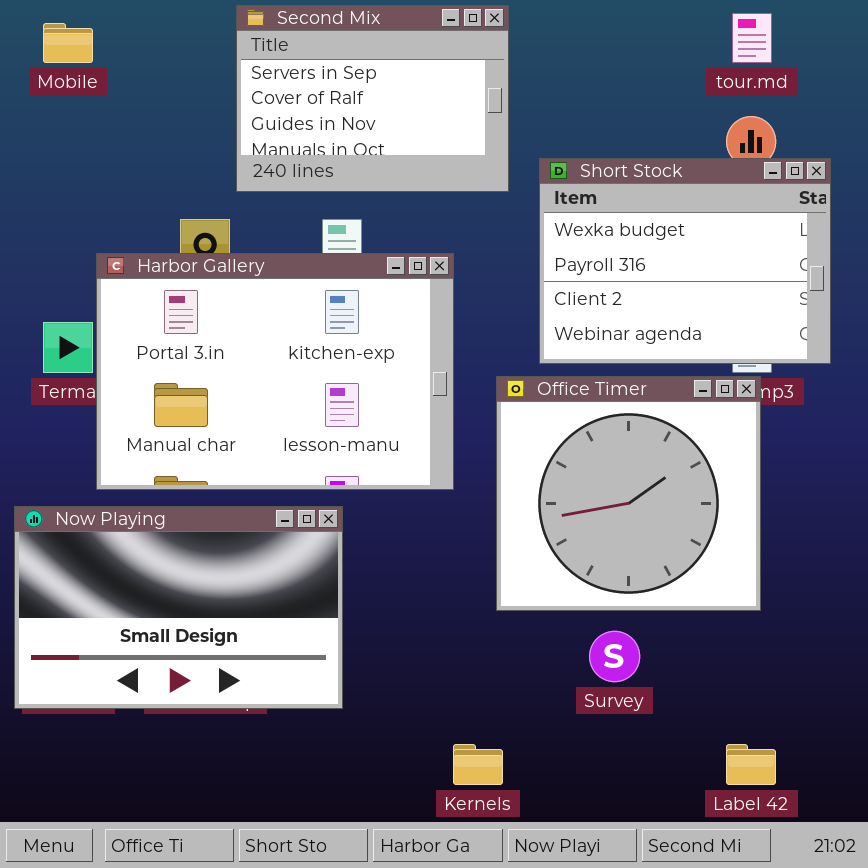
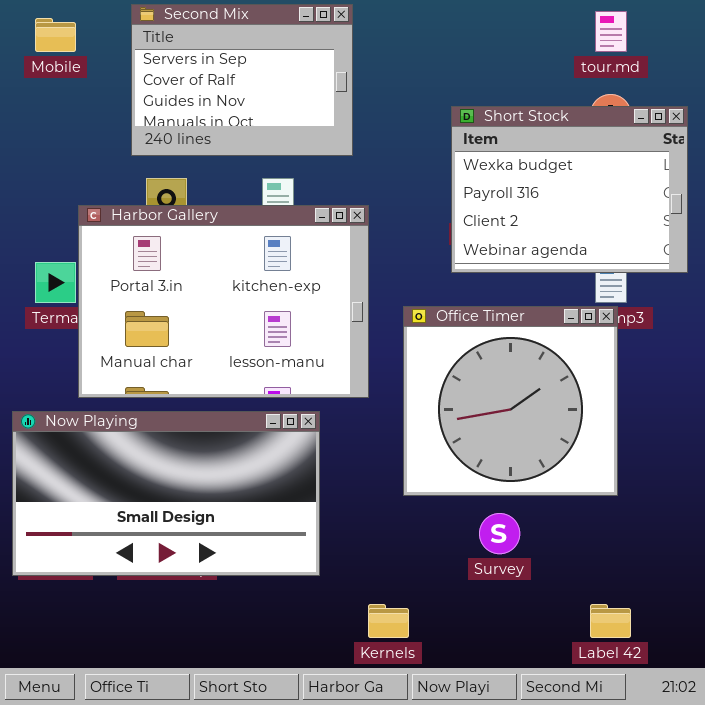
Second Mix: [236,5,509,192] -> [131,4,353,156], moved
Short Stock: [539,158,831,364] -> [451,106,688,273], moved
Now Playing: [14,506,343,709] -> [12,411,320,576], resized

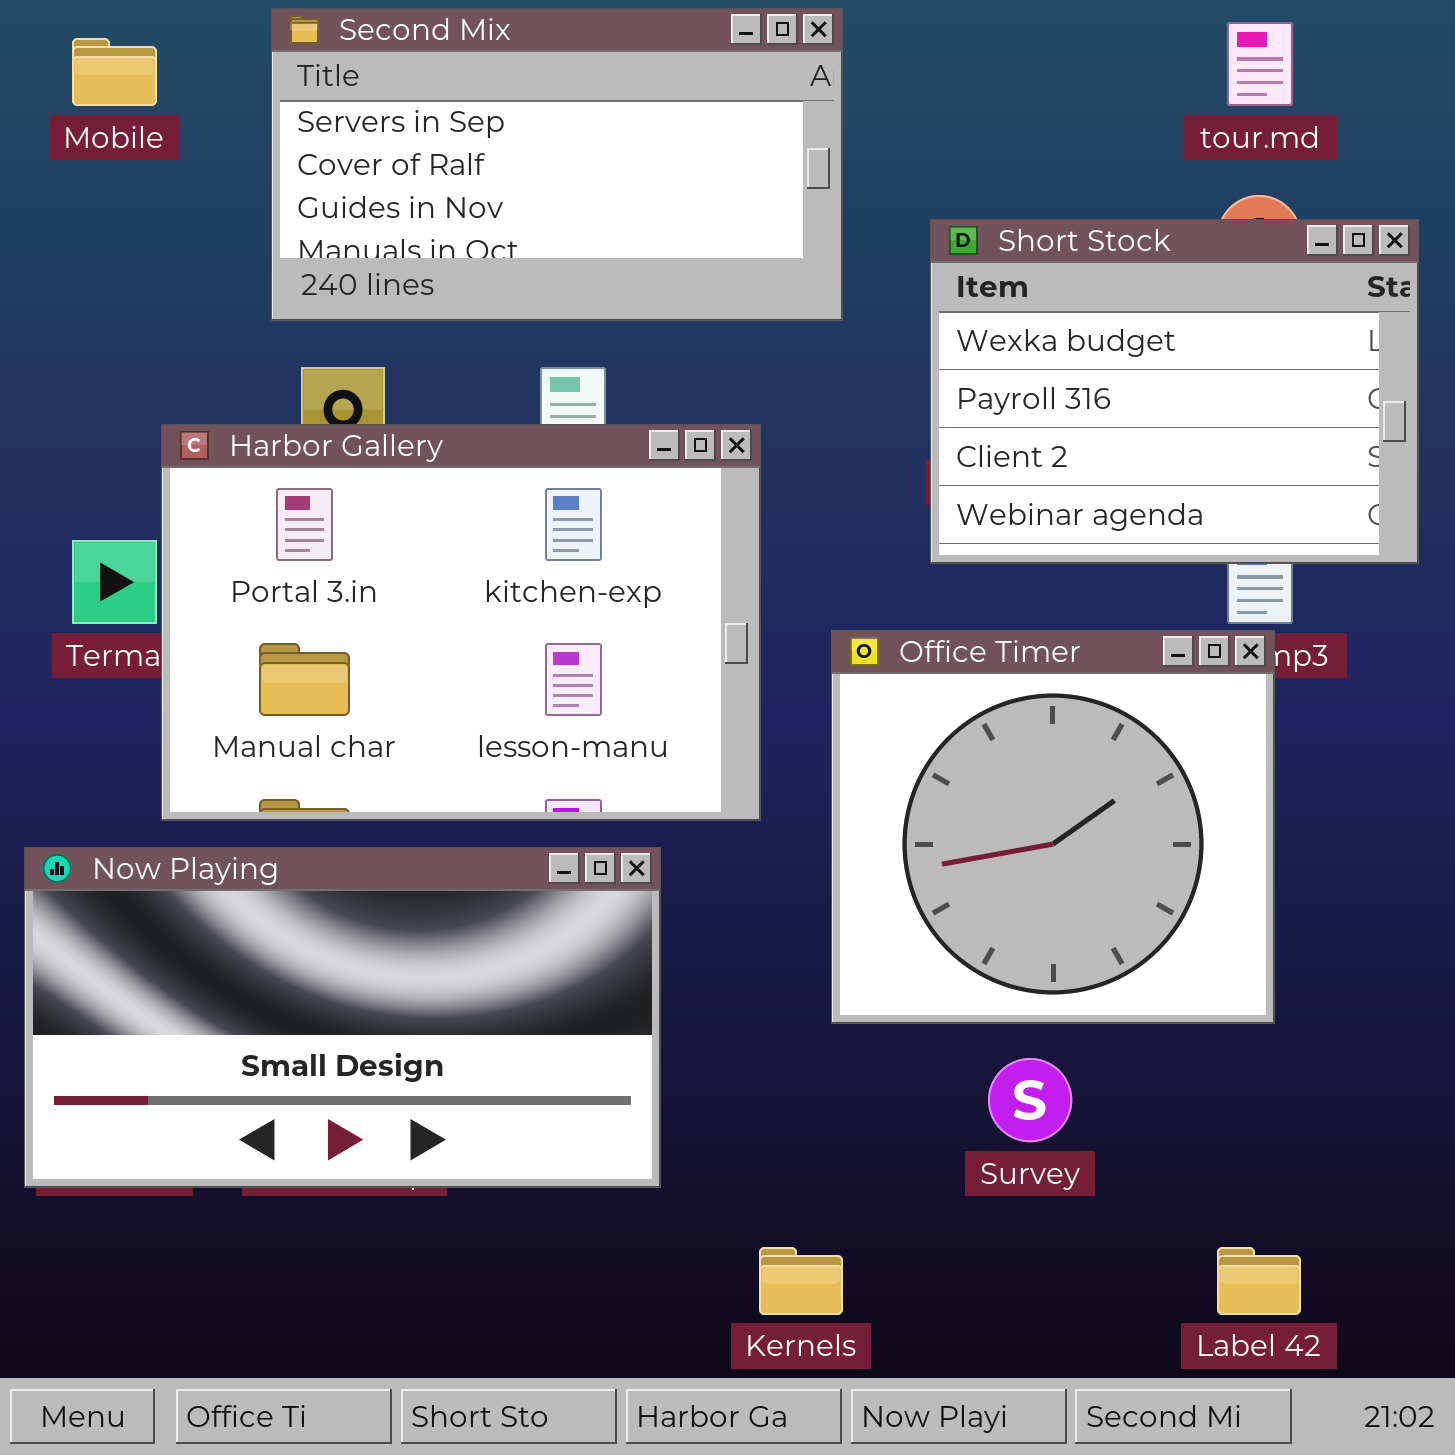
Second Mix: [131,4,353,156] -> [271,8,843,321], resized

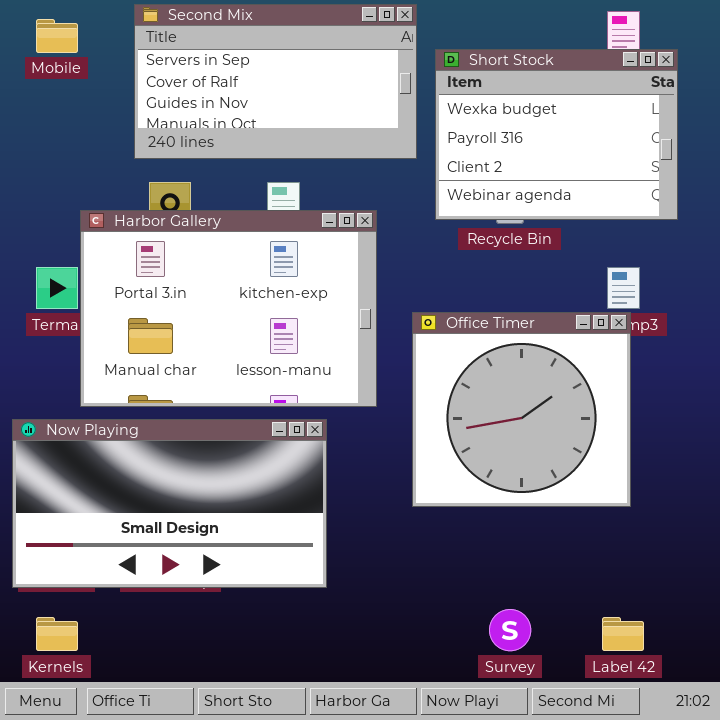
Short Stock: [930,219,1419,564] -> [435,49,678,220], moved
Survey: [988,1058,1072,1142] -> [489,609,531,651], moved
Kernels: [759,1247,843,1315] -> [36,617,78,651], moved

